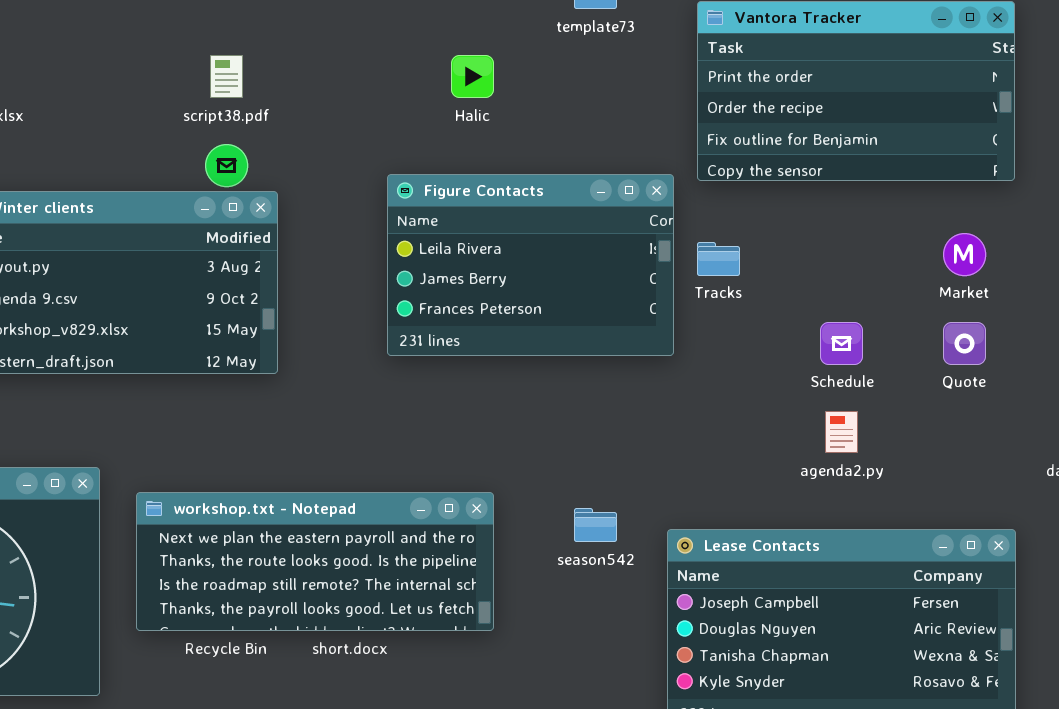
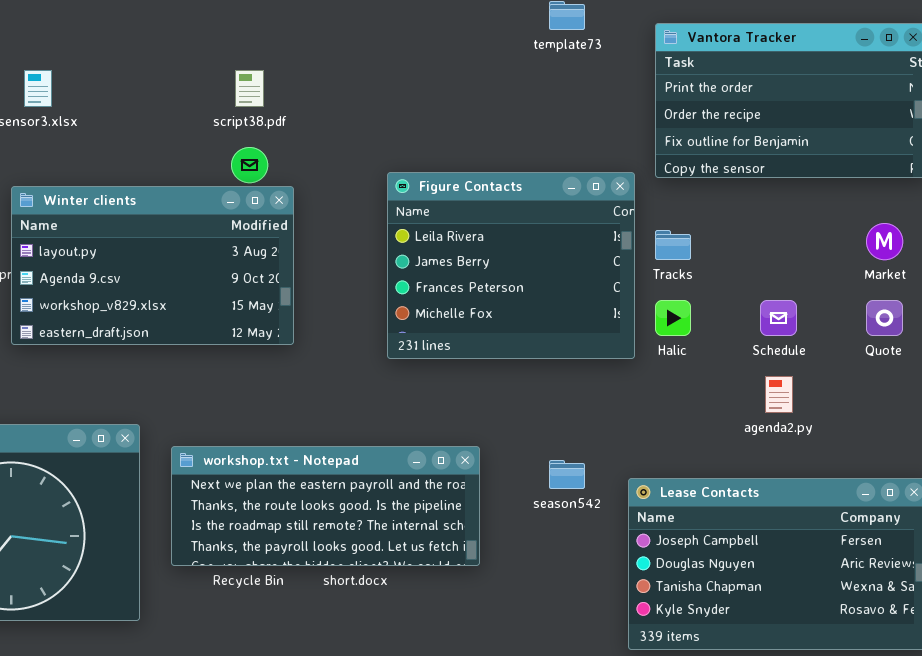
Halic: [451,55,494,98] -> [655,300,691,336], moved
Figure Contacts: [387,174,674,356] -> [387,172,635,359], resized

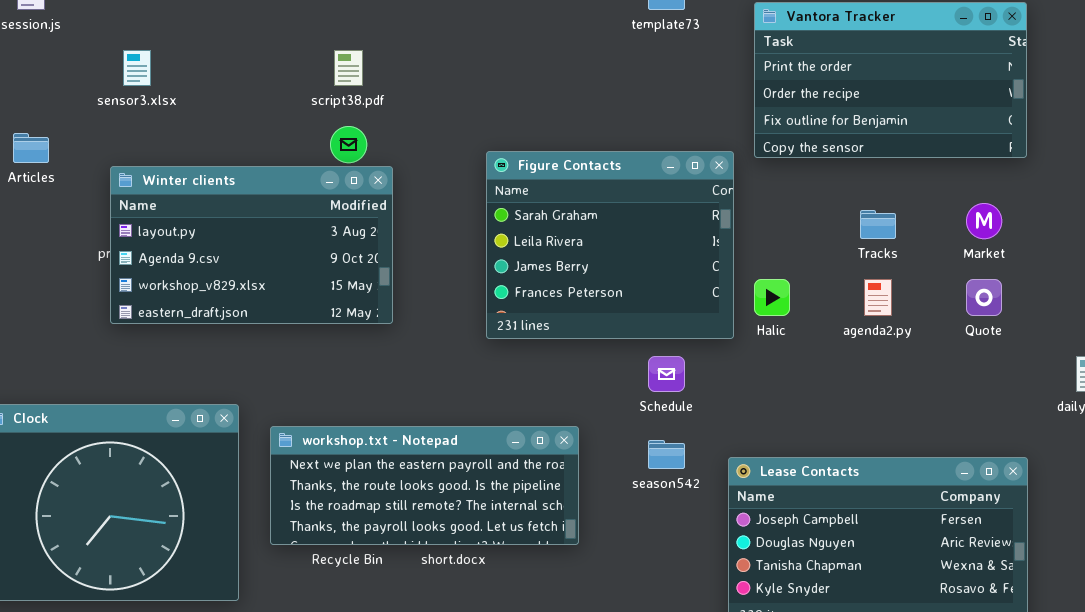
Figure Contacts: [387,172,635,359] -> [486,151,734,339], scrolled up 1 row
Tracks: [655,230,691,260] -> [860,210,896,239], moved
Schedule: [760,300,797,336] -> [648,356,685,392], moved
agenda2.py: [765,376,793,413] -> [864,279,892,316], moved

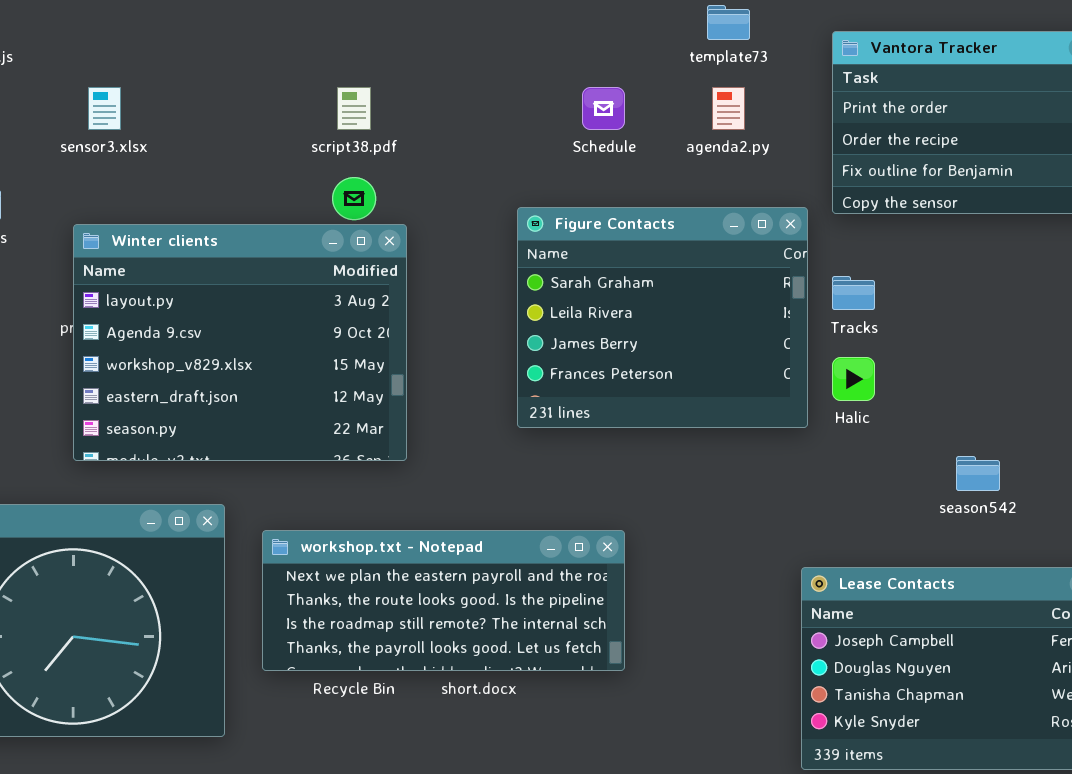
Winter clients: [110,166,393,324] -> [73,224,407,461], resized
Tracks: [860,210,896,239] -> [832,276,875,310], moved
agenda2.py: [864,279,892,316] -> [712,87,745,130], moved
Schedule: [648,356,685,392] -> [582,87,625,130], moved
season542: [648,440,685,469] -> [956,456,1000,491], moved

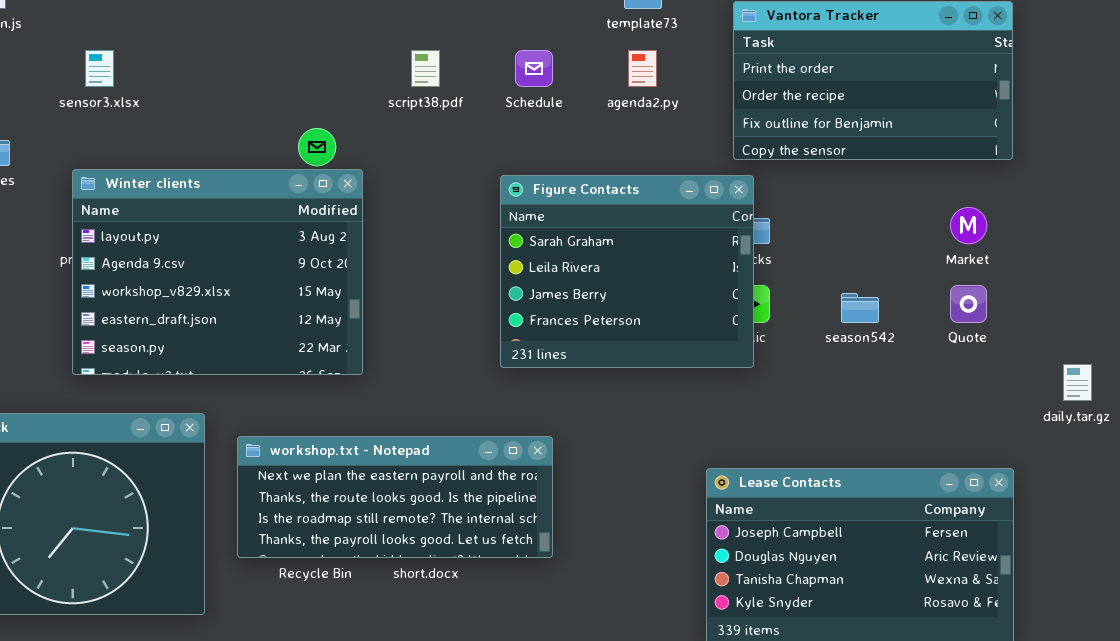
script38.pdf: [337,87,371,130] -> [411,50,440,87], moved
Figure Contacts: [517,207,808,428] -> [500,175,754,368], moved
season542: [956,456,1000,491] -> [841,293,879,323], moved

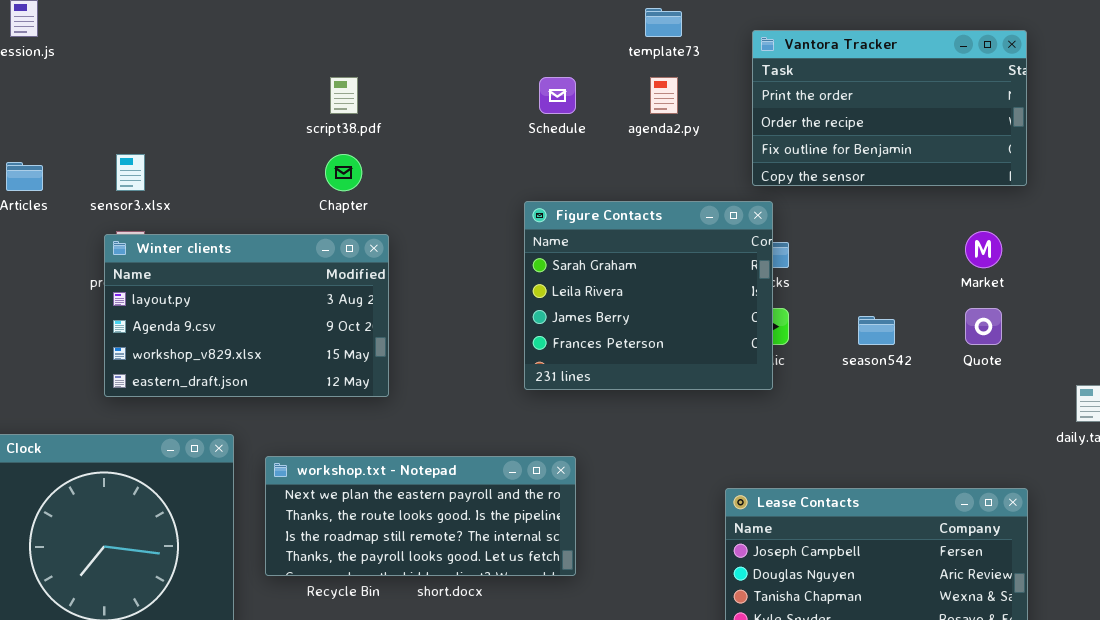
sensor3.xlsx: [85,50,114,87] -> [116,154,145,191], moved
script38.pdf: [411,50,440,87] -> [330,77,358,114], moved
Winter clients: [72,169,363,375] -> [104,234,389,397], resized

